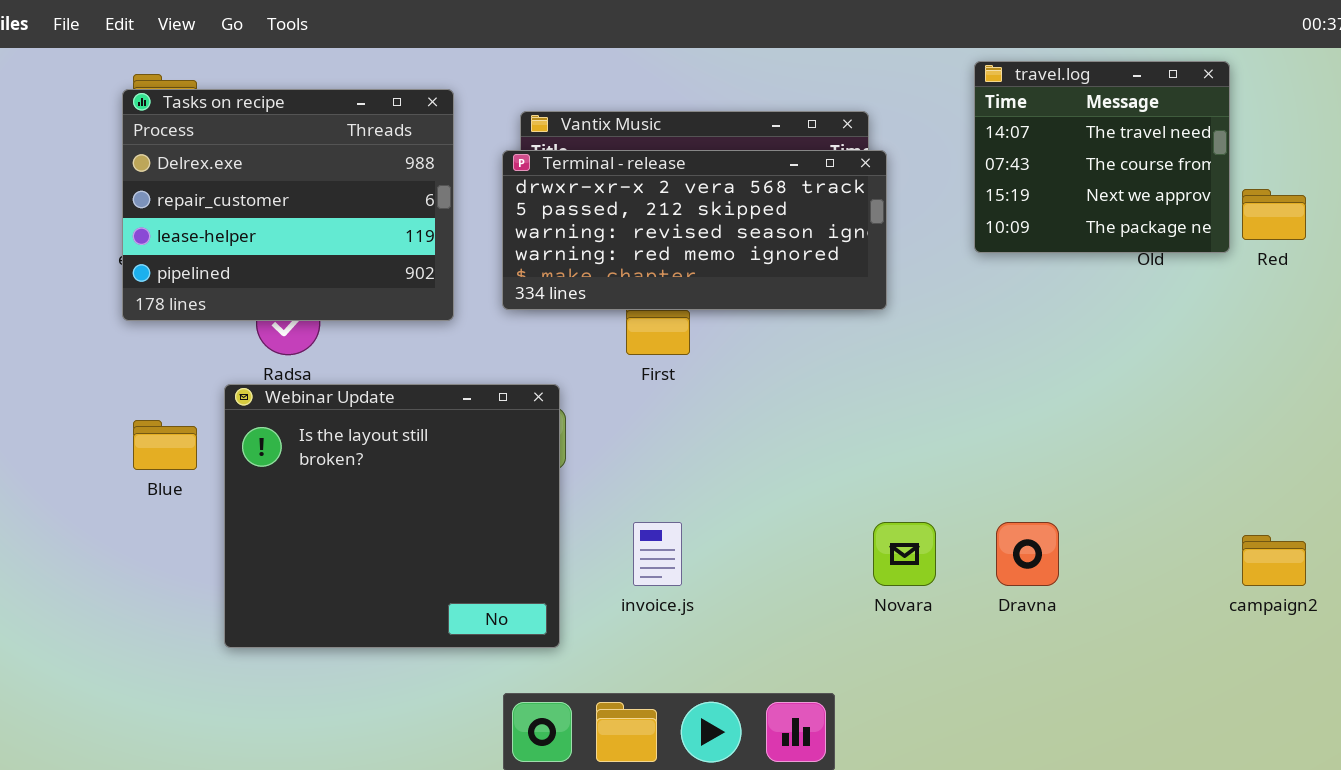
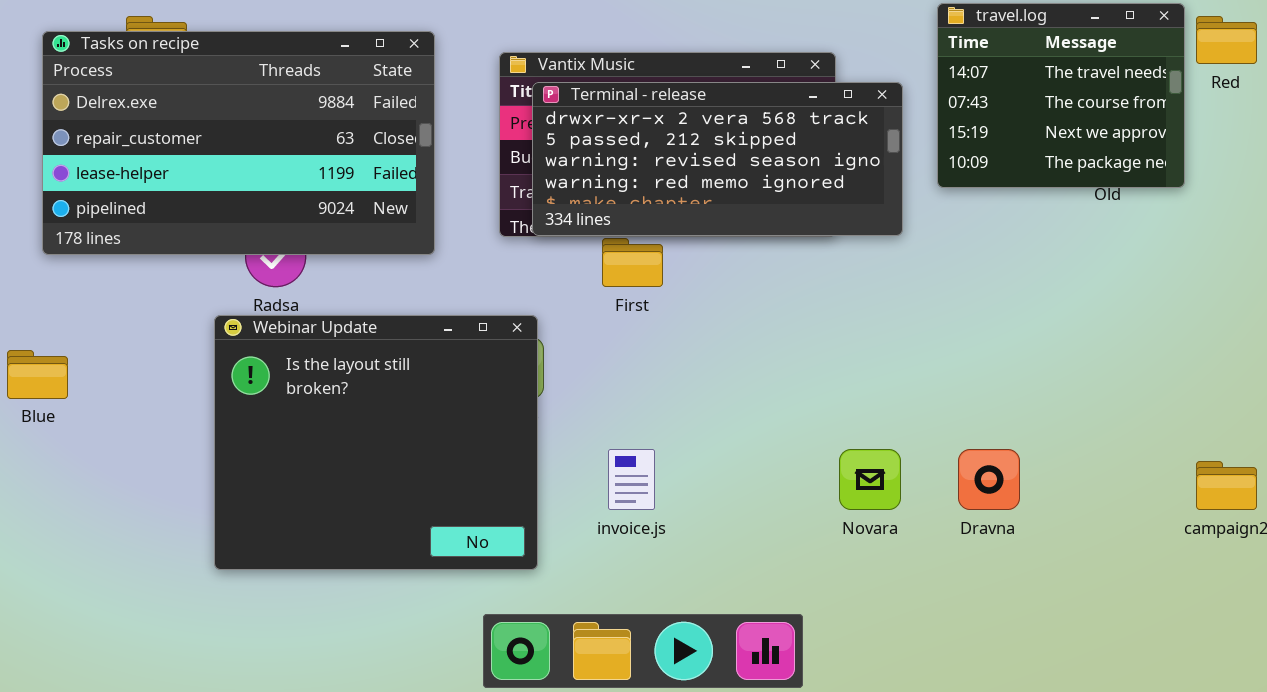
Tasks on recipe: [122,89,454,321] -> [42,31,435,255], resized
Terminal - release: [502,150,887,310] -> [532,82,903,236], moved
Red: [1242,189,1306,240] -> [1196,16,1257,64], moved
Blue: [133,420,197,470] -> [7,350,68,399], moved

